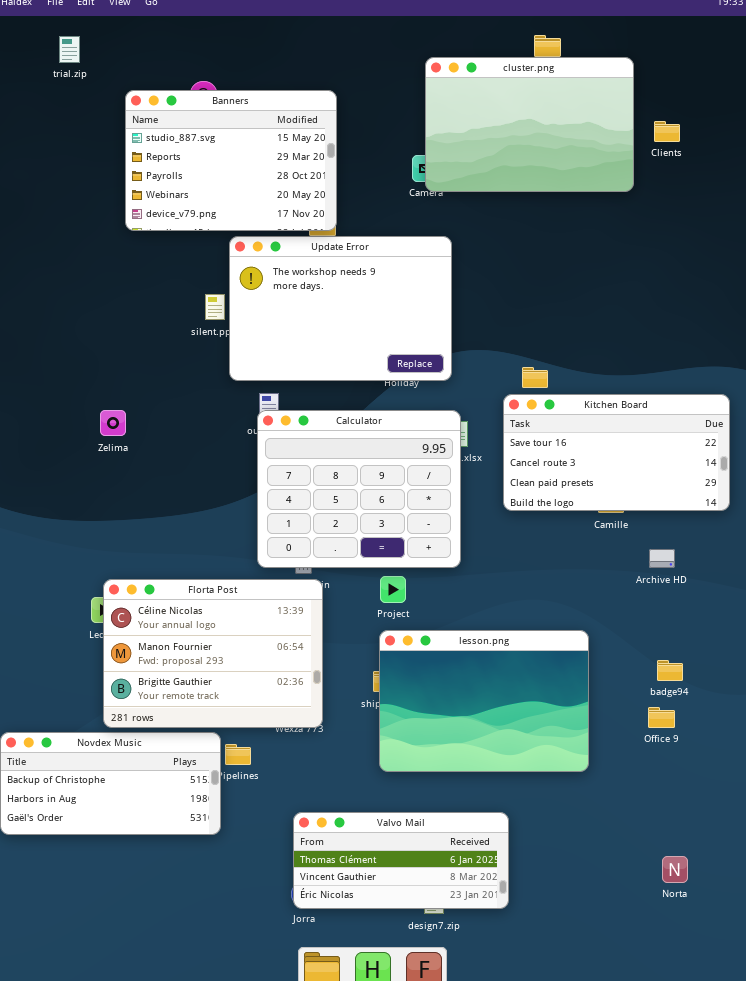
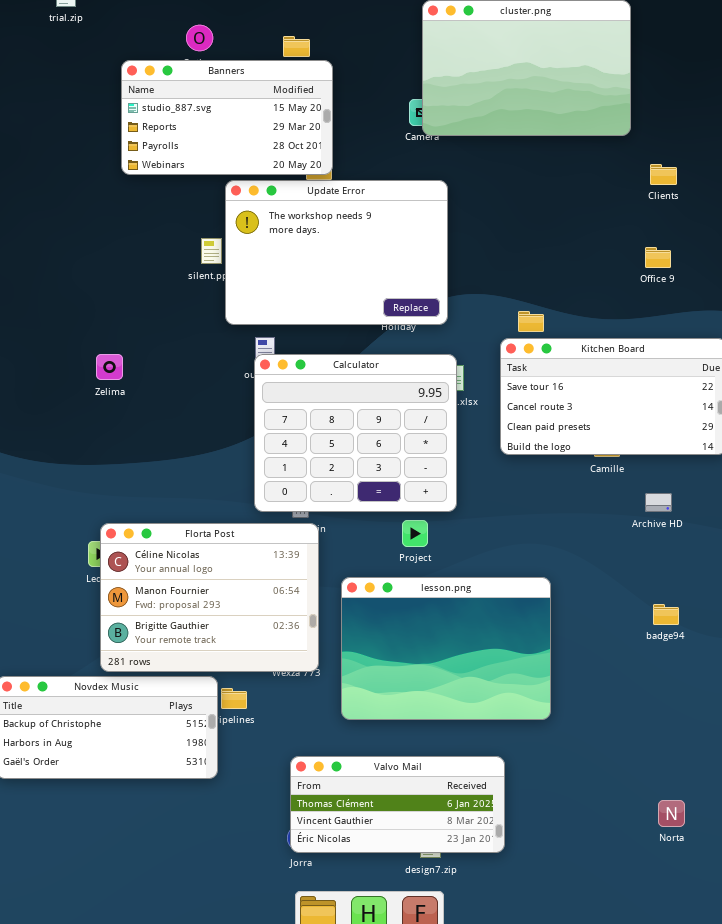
Banners: [125,90,337,231] -> [121,60,333,175], resized
Clients: [654,121,680,142] -> [650,164,677,185], moved
Project: [380,576,406,603] -> [402,520,428,547], moved
lesson.png: [379,630,589,772] -> [341,577,551,720], moved
Office 9: [648,707,675,728] -> [645,247,671,268], moved

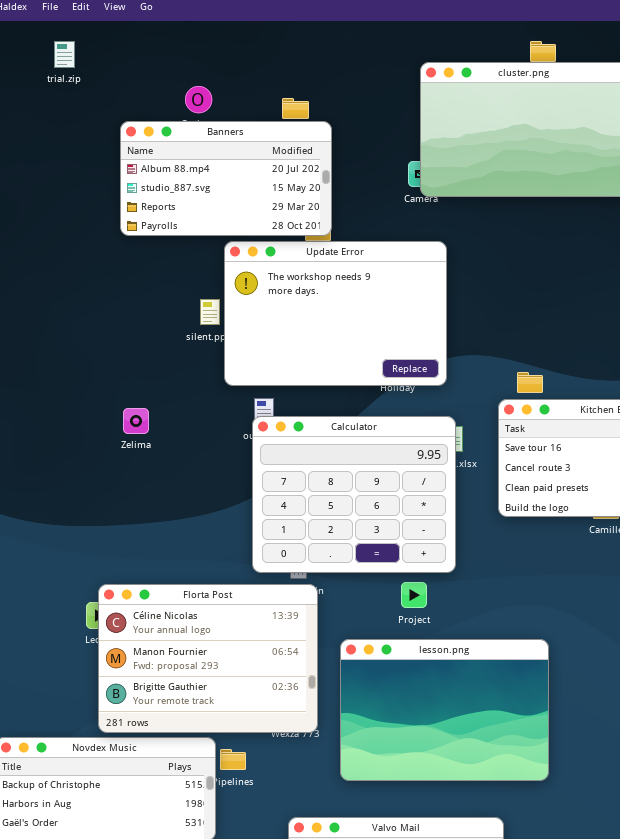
Banners: [121,60,333,175] -> [120,121,332,236], scrolled up 1 row
Zelima: [96,354,123,380] -> [123,408,149,434], moved

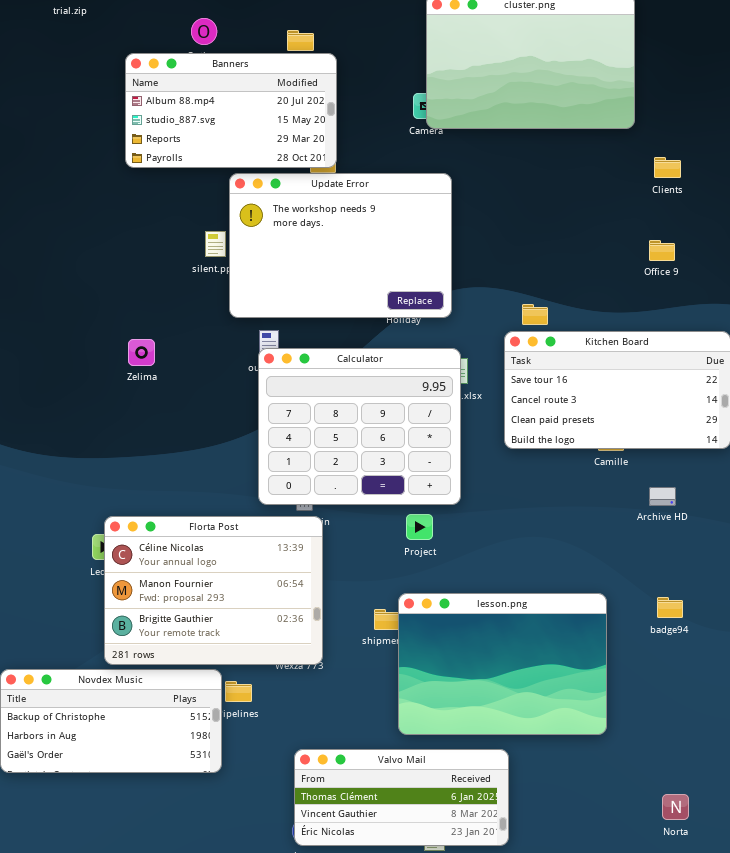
lesson.png: [340,639,549,781] -> [398,593,607,735], moved

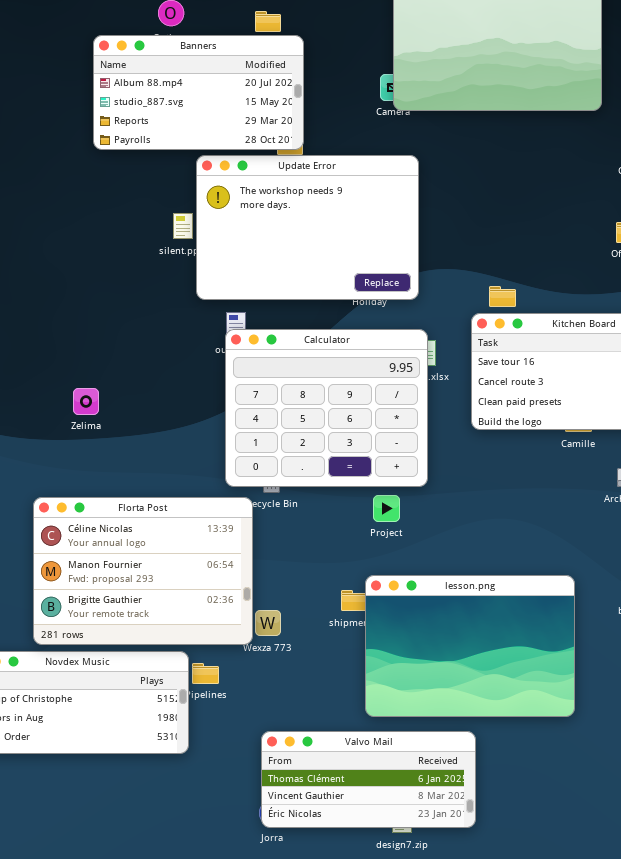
Zelima: [128,339,155,366] -> [73,388,99,415], moved
Florta Post: [104,516,323,665] -> [33,497,253,645], moved

